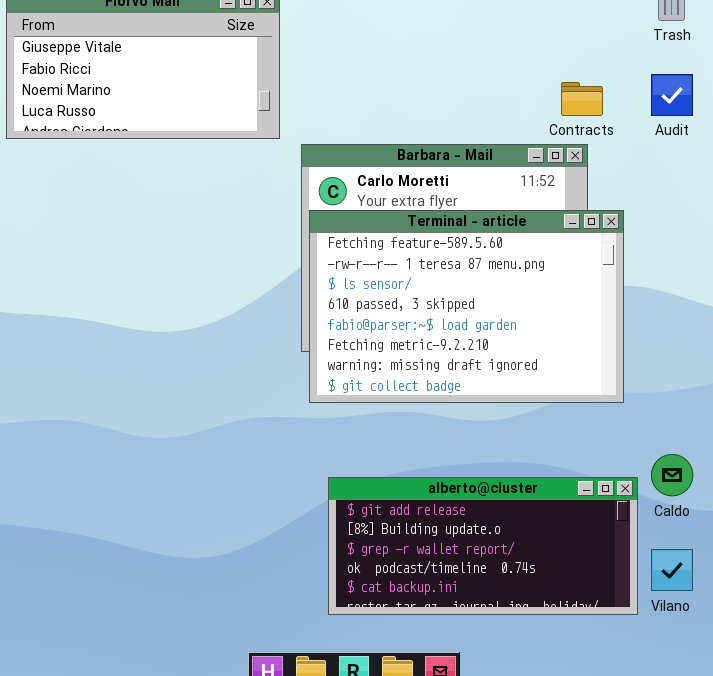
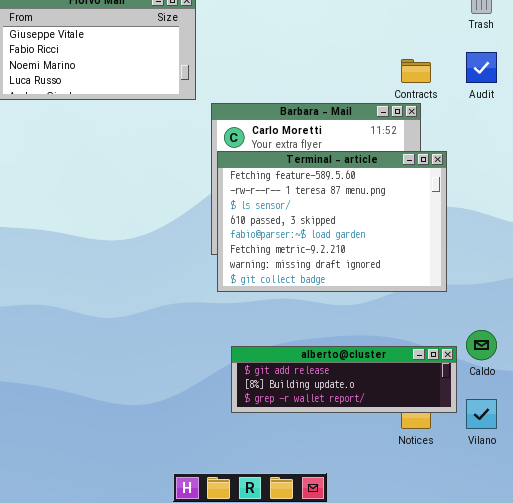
alberto@cluster: [328,477,638,615] -> [231,346,457,413], resized

